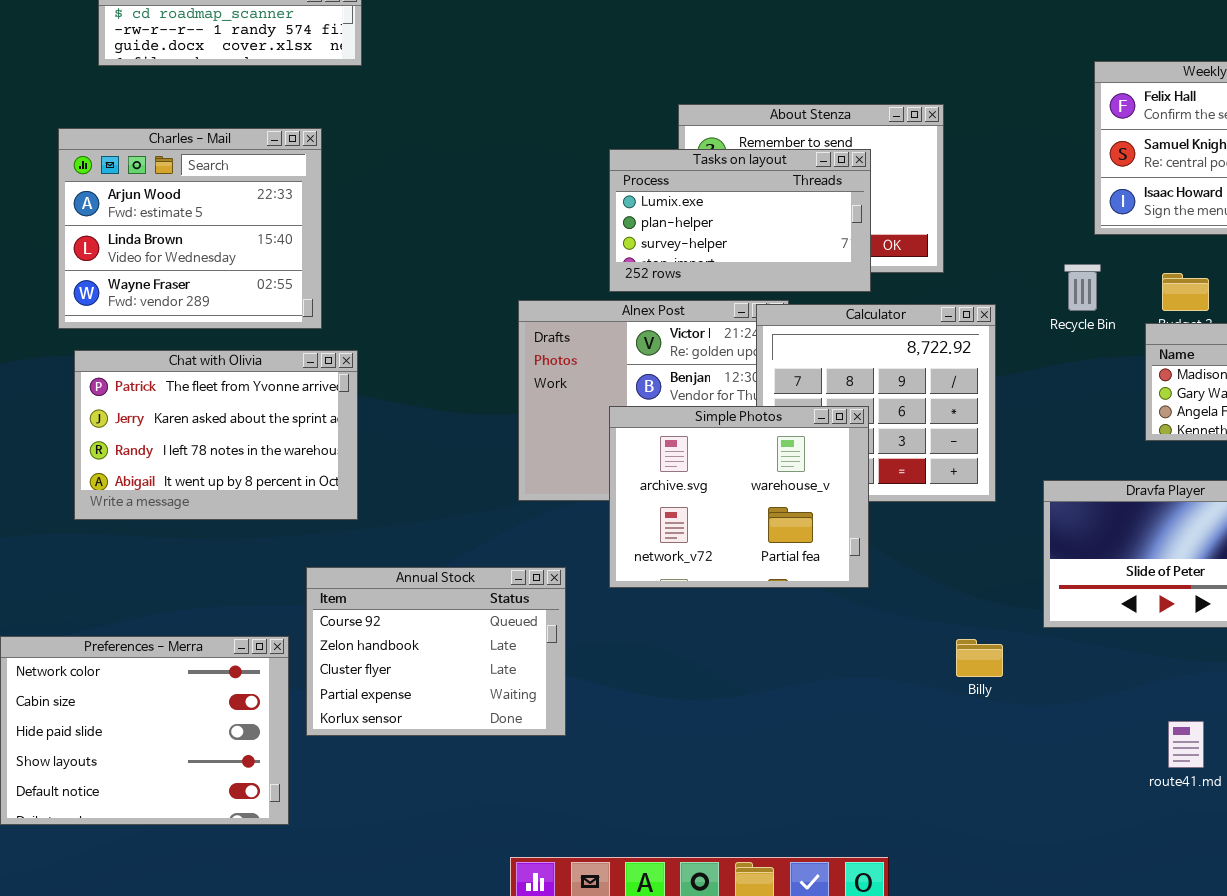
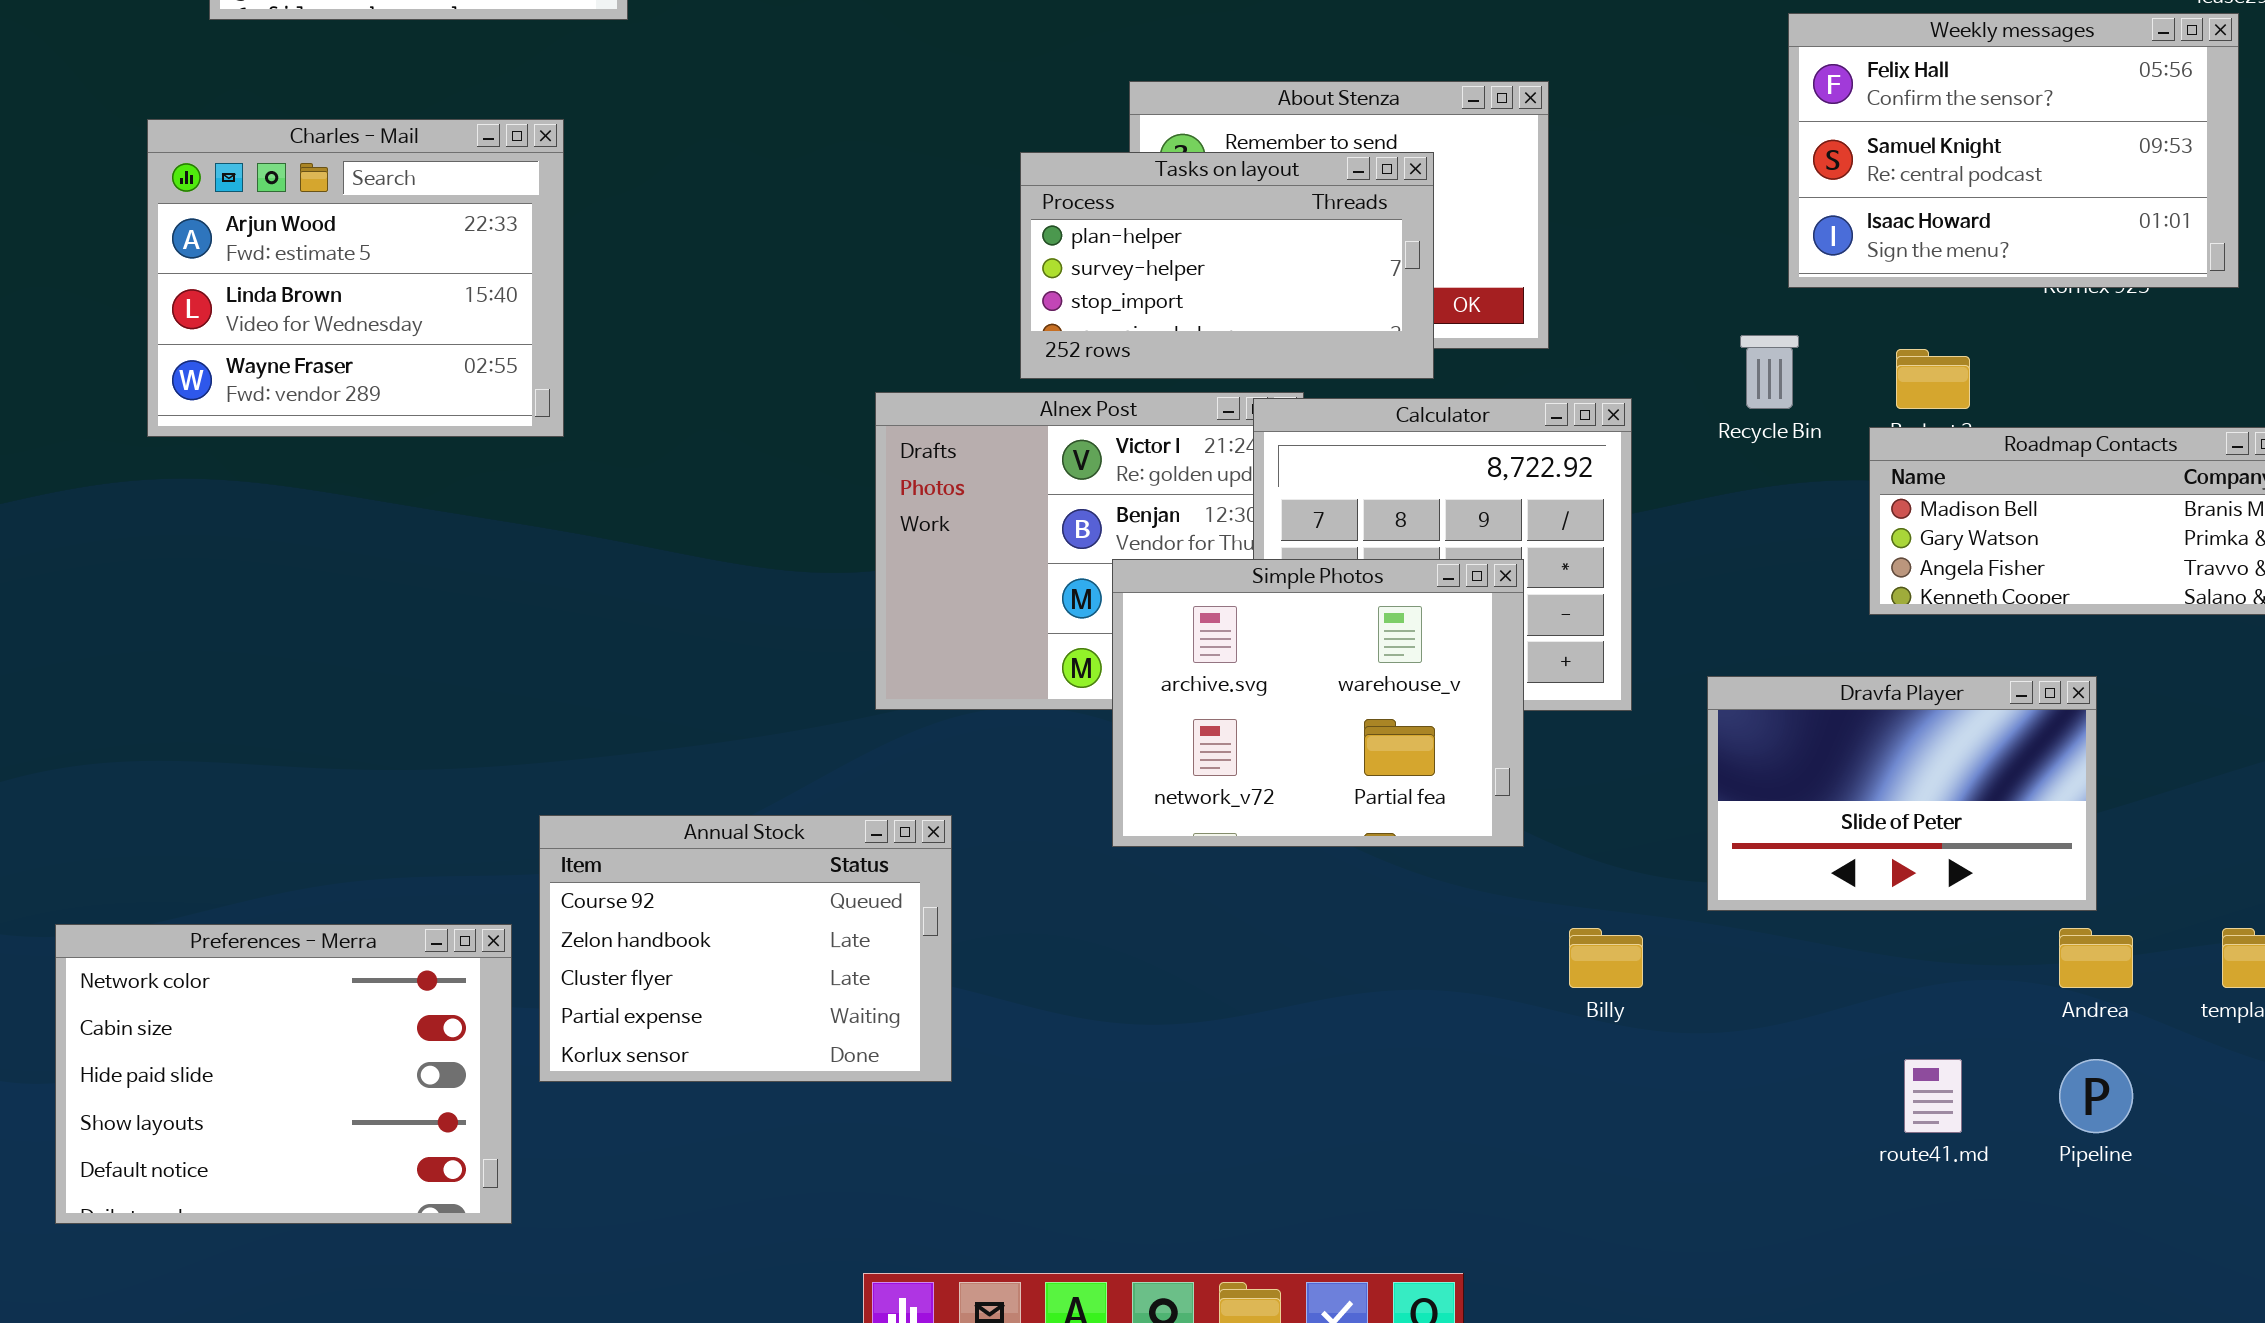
Tasks on layout: [609,149,871,292] -> [1020,152,1434,379], scrolled down 1 row
Chat with Olivia: [74,350,358,520] -> none, closed
Simple Photos: [609,406,869,588] -> [1112,559,1524,847], moved

